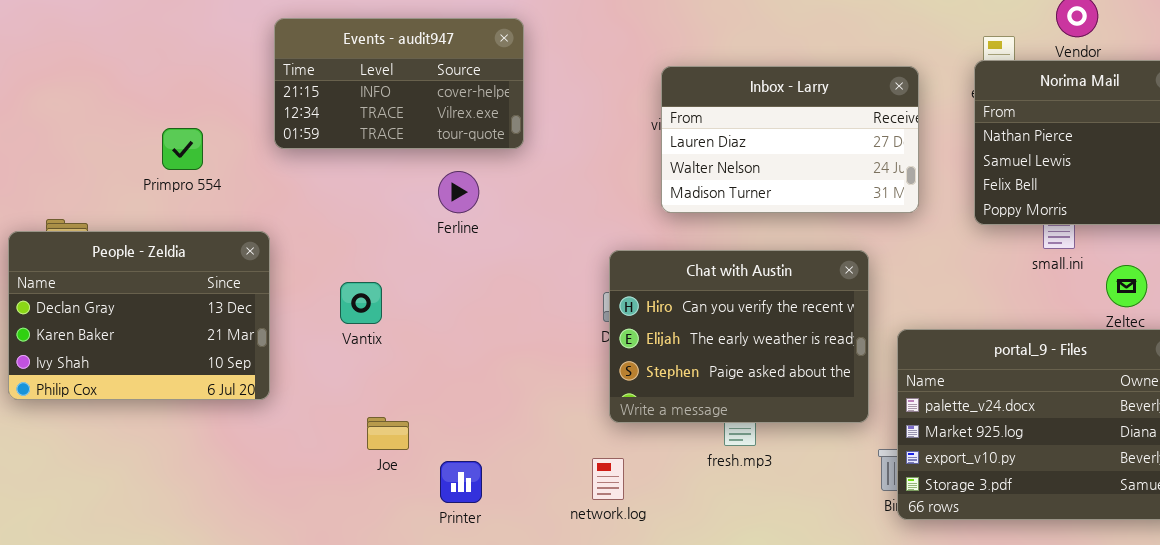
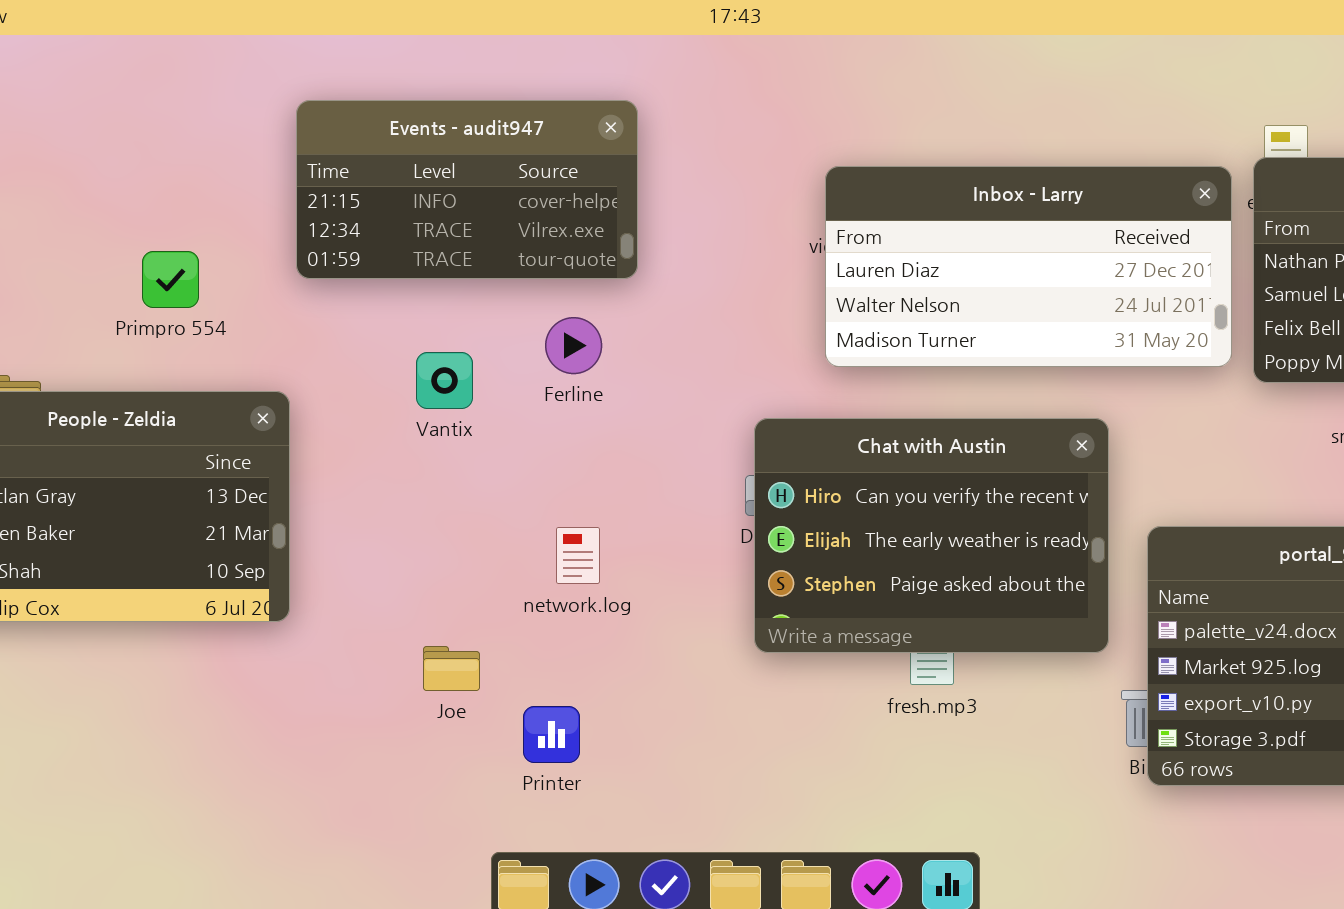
Inbox - Larry: [661,66,919,213] -> [825,166,1232,367], resized
Ferline: [438,171,479,213] -> [545,317,602,374], moved
Vantix: [340,282,382,324] -> [416,352,473,409], moved
network.log: [592,458,624,500] -> [556,527,600,584], moved

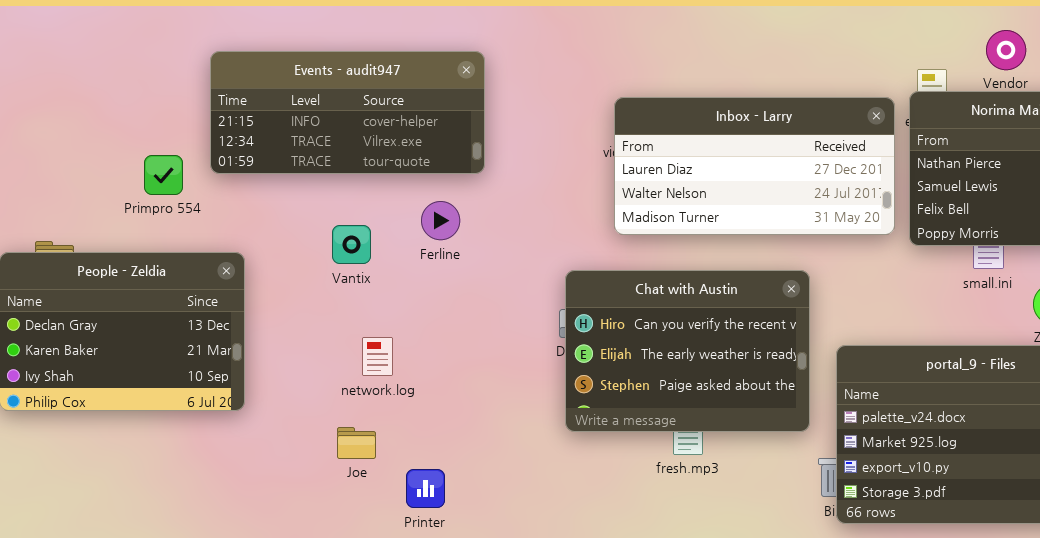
Events - audit947: [296,100,638,279] -> [210,51,485,174], resized
network.log: [556,527,600,584] -> [362,337,393,376], moved

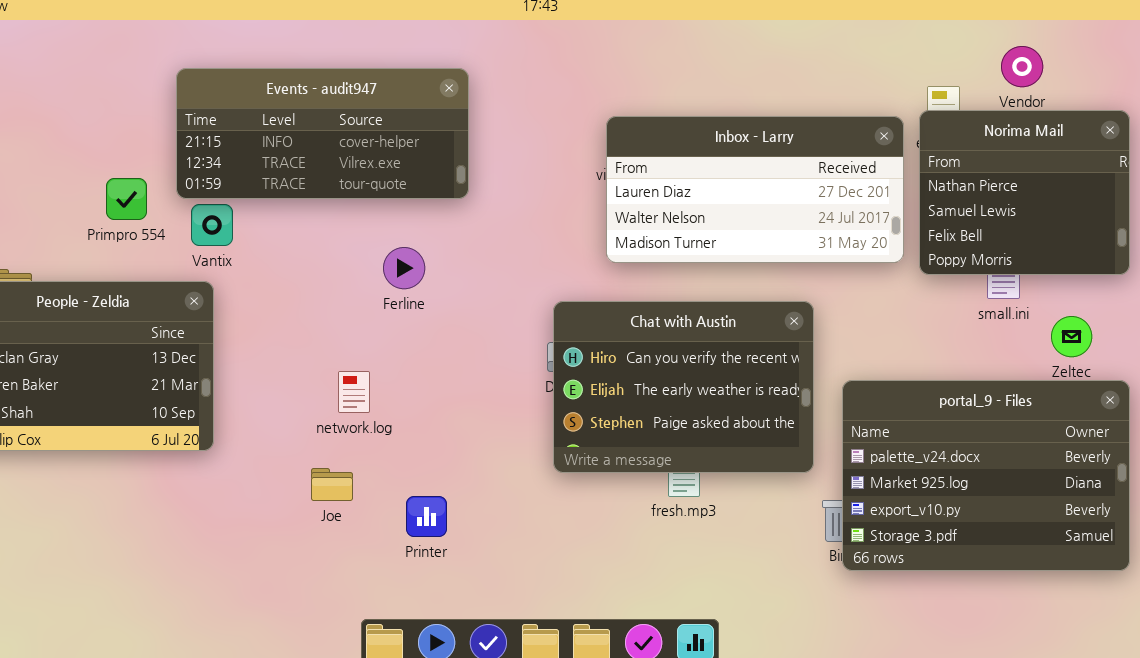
Ferline: [421,201,460,240] -> [383,247,425,289], moved
Vantix: [332,225,371,264] -> [191,204,233,246], moved
Printer: [406,469,445,508] -> [406,496,447,537], moved

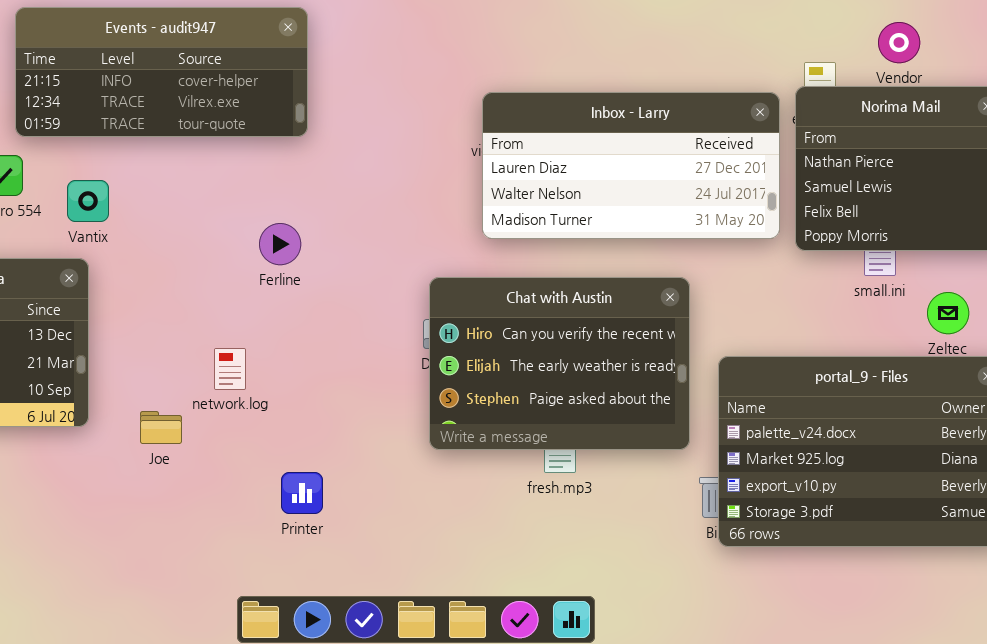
Events - audit947: [176,68,469,199] -> [15,7,308,137], moved
Joe: [311,468,353,501] -> [140,411,182,444], moved

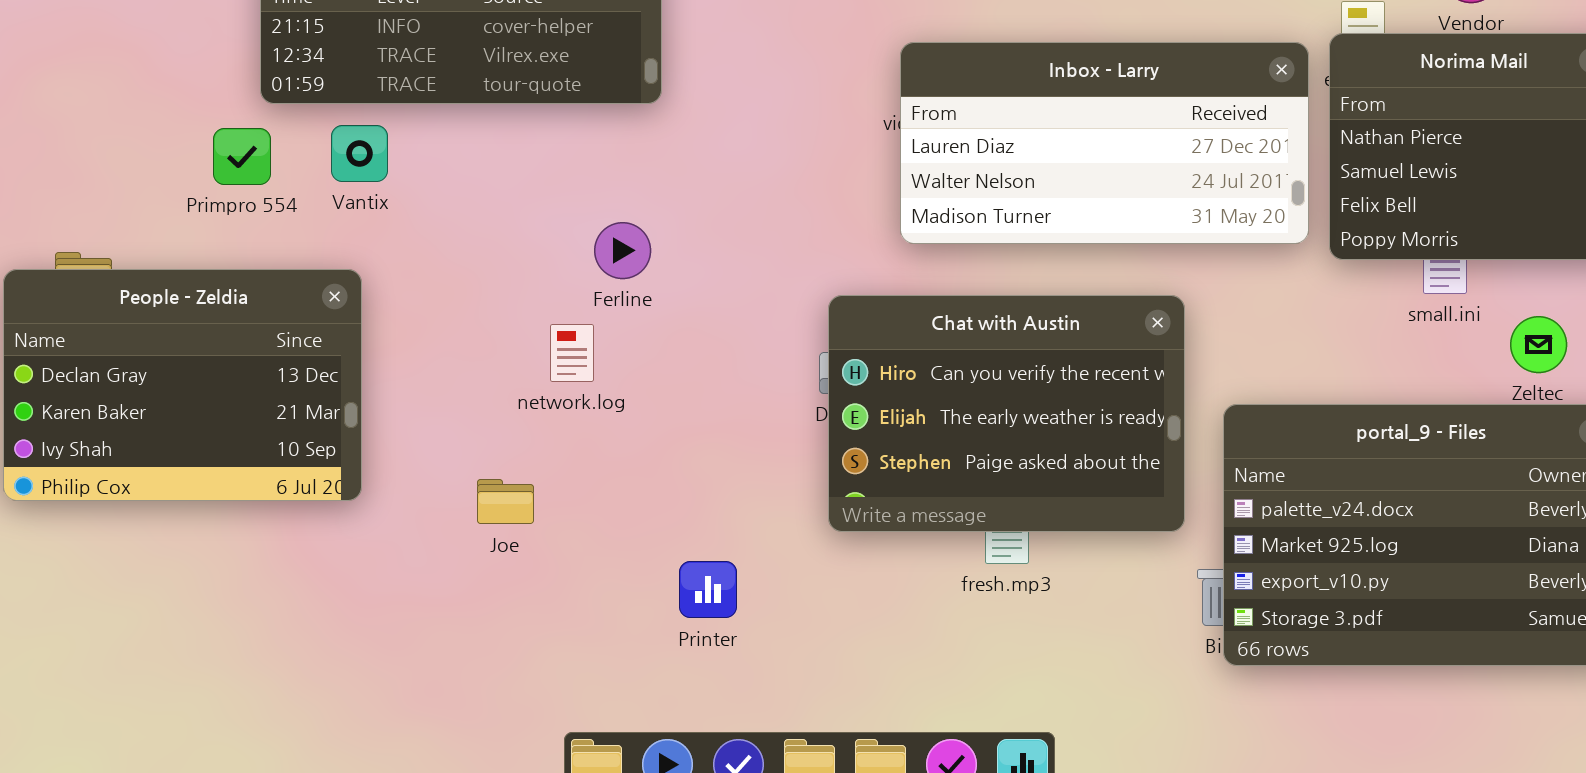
Vantix: [67,180,109,222] -> [331,125,388,182], moved
network.log: [214,348,246,390] -> [550,324,594,382], moved
Joe: [140,411,182,444] -> [477,479,534,524], moved
Printer: [281,472,323,514] -> [679,561,737,618], moved

